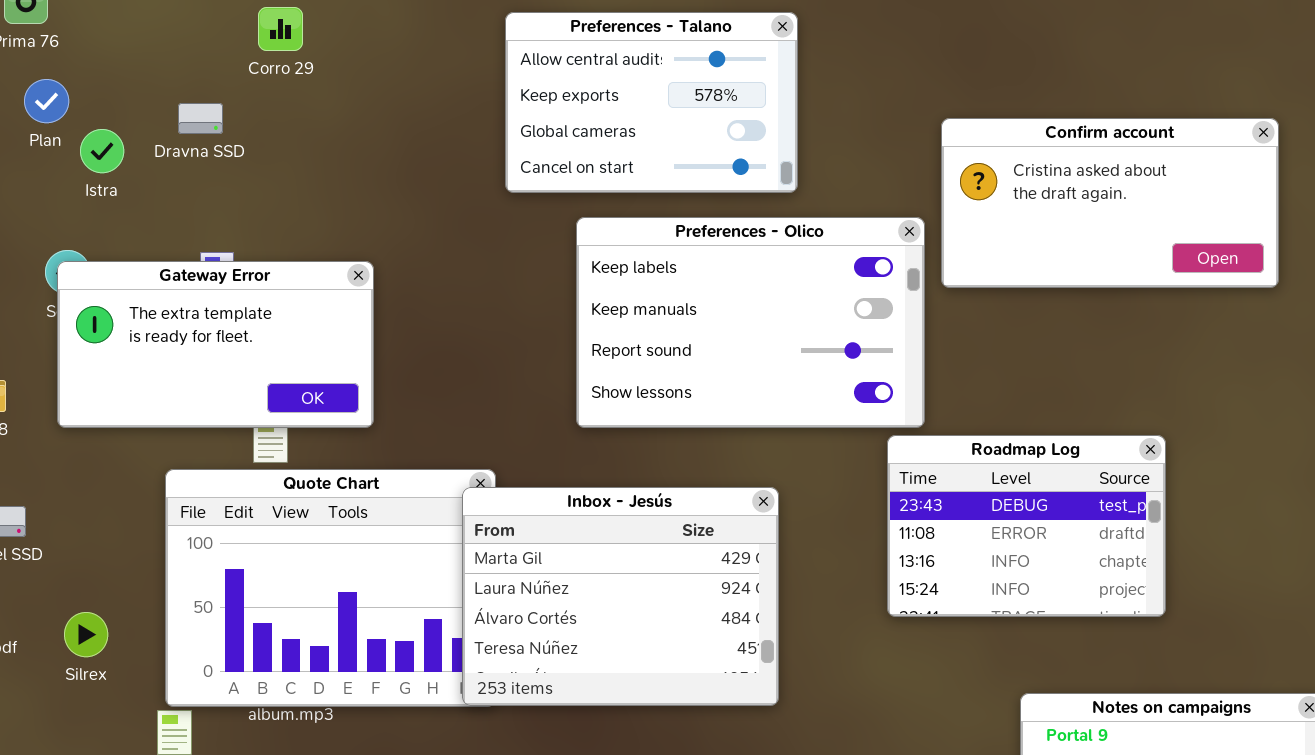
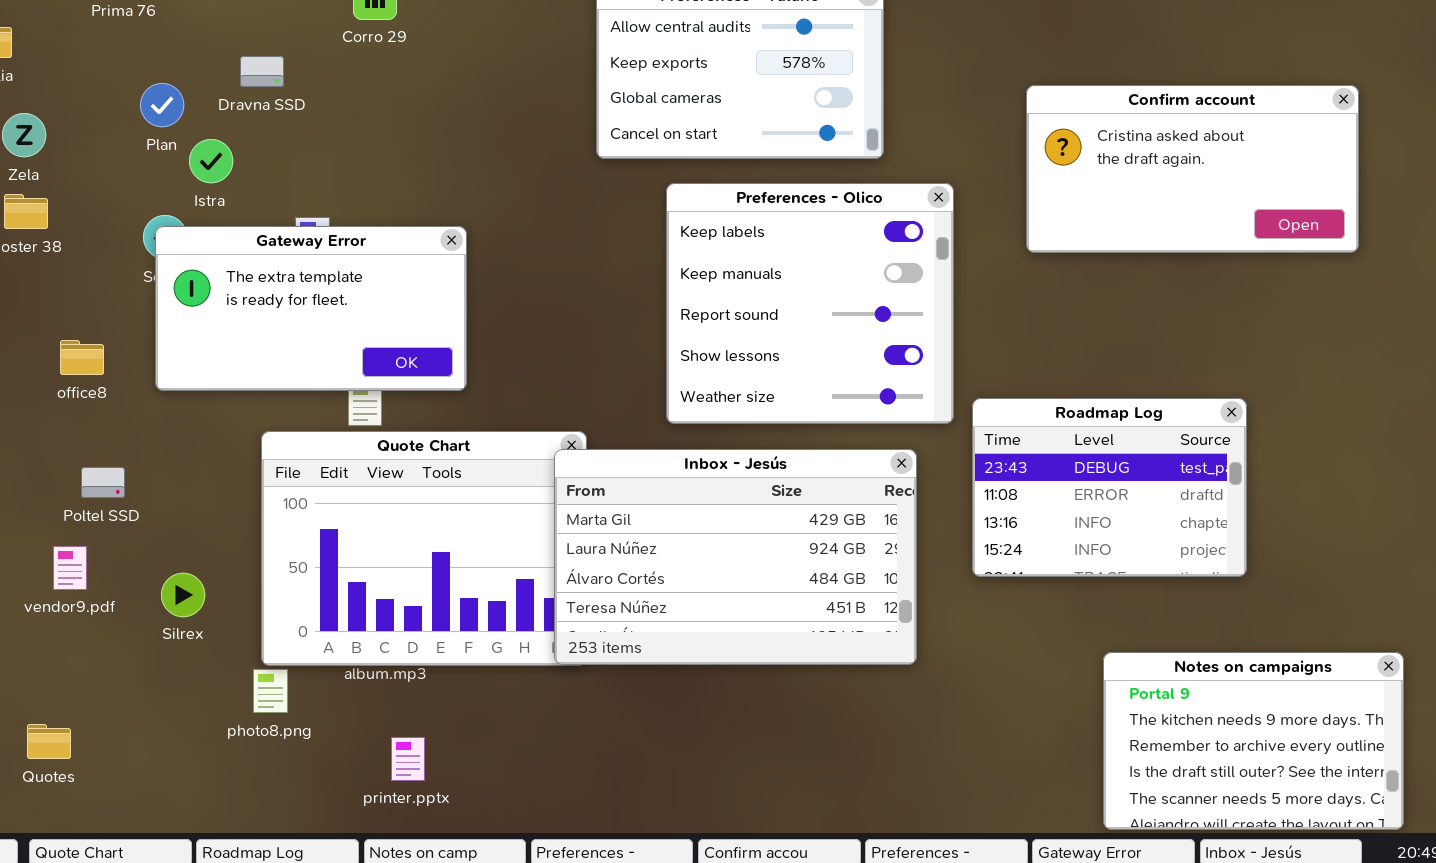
Plan: [24,79,69,123] -> [140,83,184,127], moved
Dravna SSD: [178,103,223,134] -> [240,56,284,87], moved
Istra: [80,129,124,173] -> [189,139,233,183], moved
Preferences - Olico: [576,217,925,428] -> [666,183,954,424], resized
Inbox - Jesús: [462,487,779,706] -> [554,449,917,665], resized

